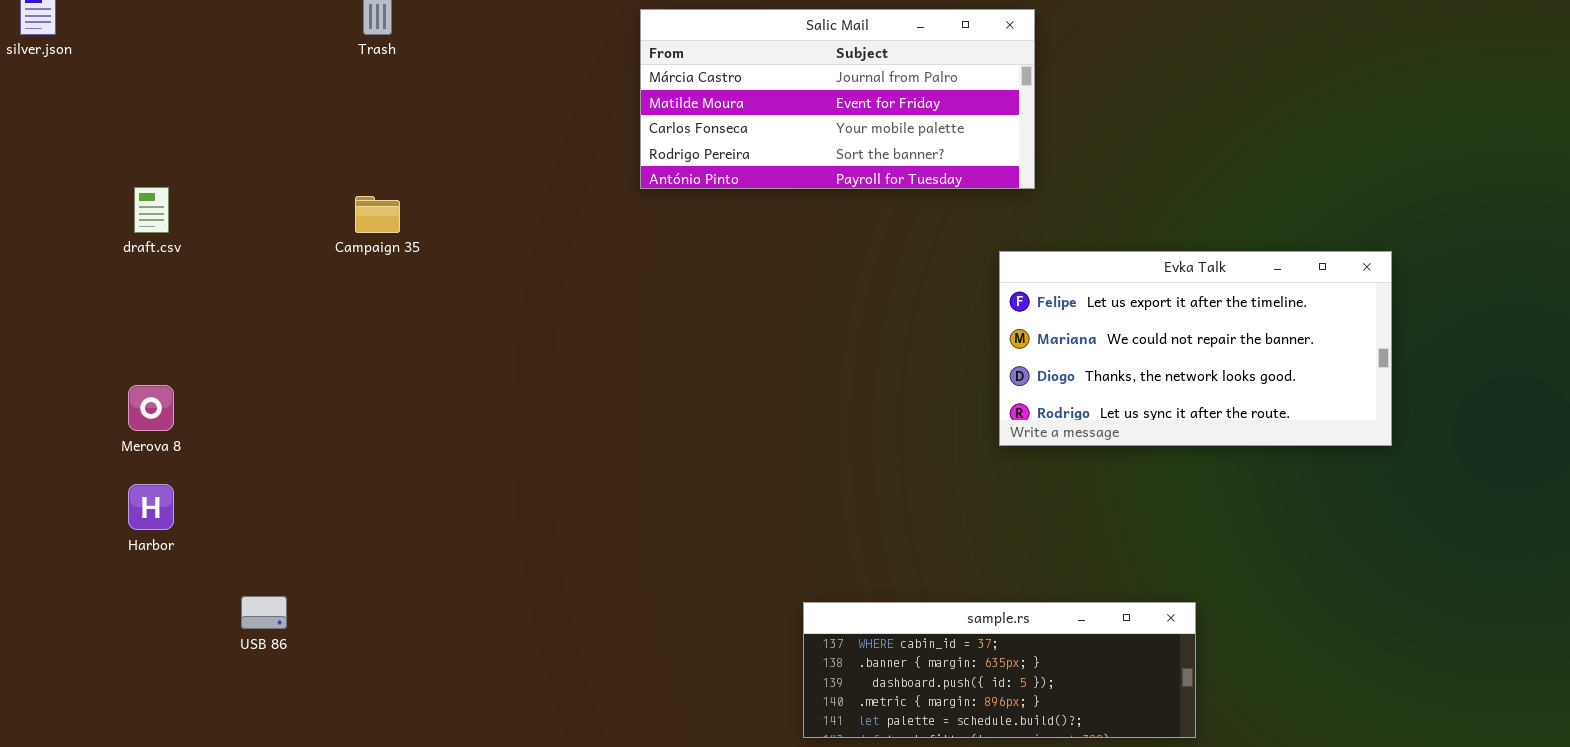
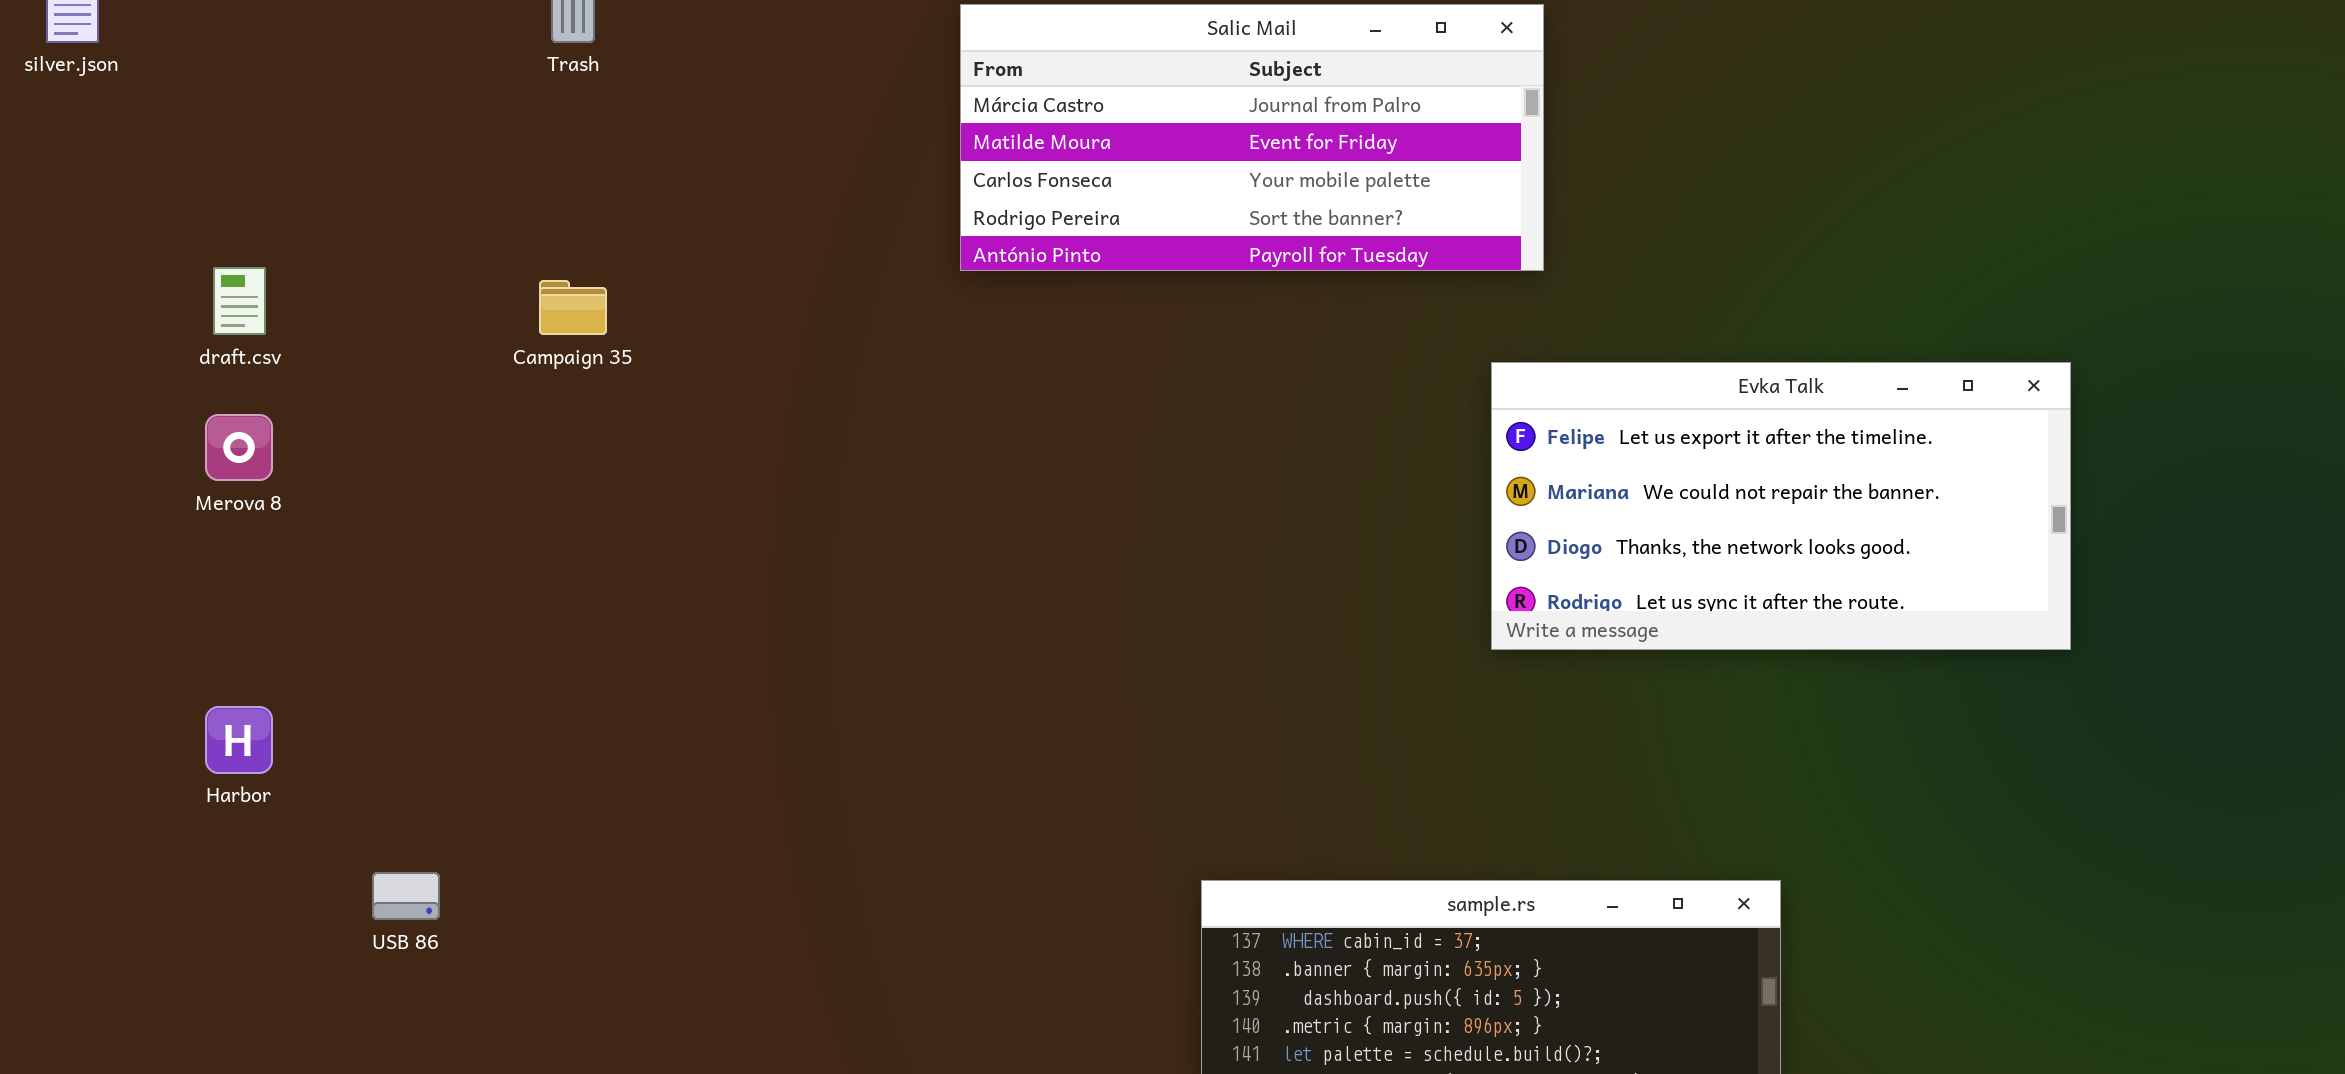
Merova 8: [128,385,174,431] -> [205,414,273,481], moved

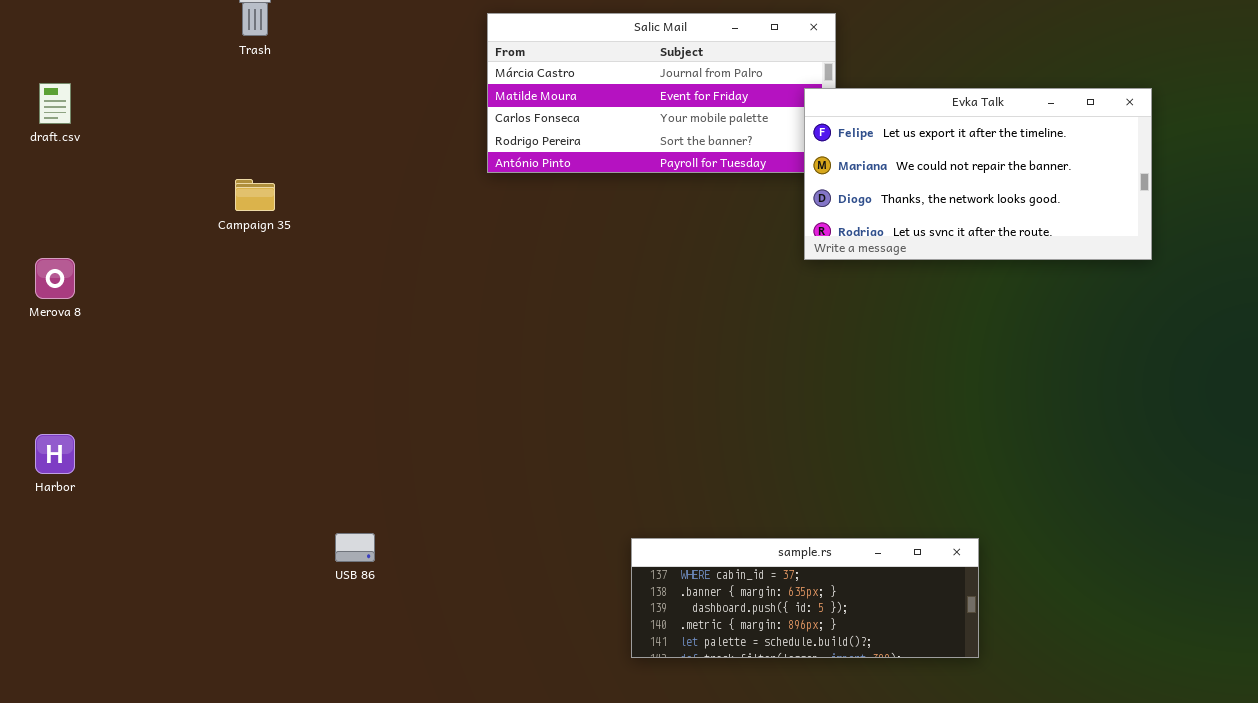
draft.csv: [213,267,266,335] -> [39,83,71,124], moved
Evka Talk: [1491,362,2071,650] -> [804,88,1152,260], moved
USB 86: [372,872,440,920] -> [335,533,375,562], moved

